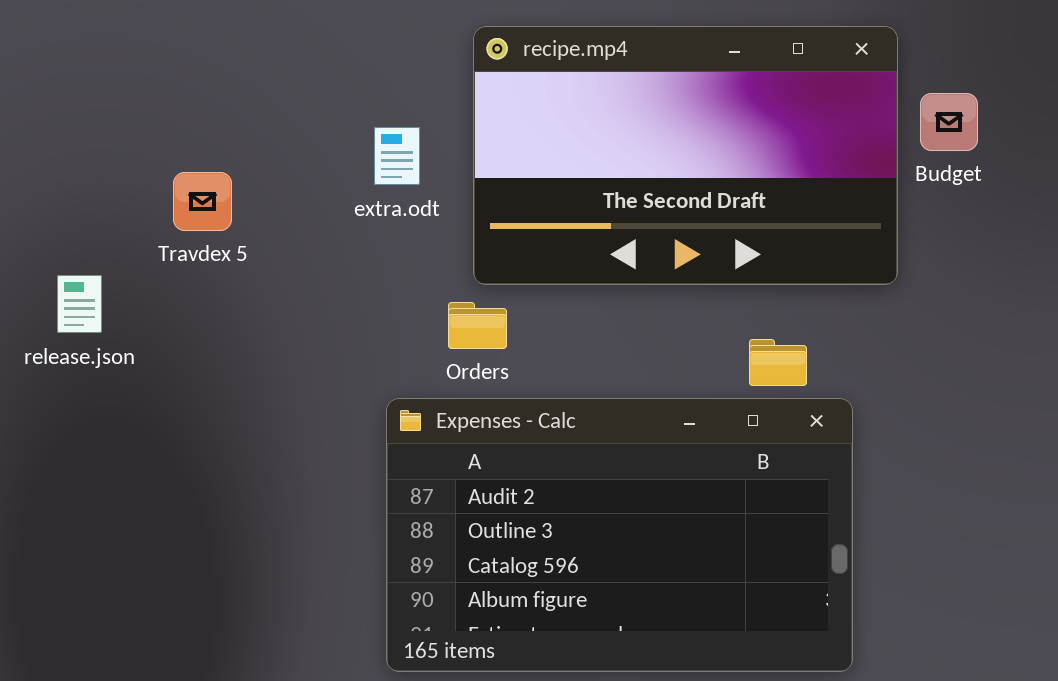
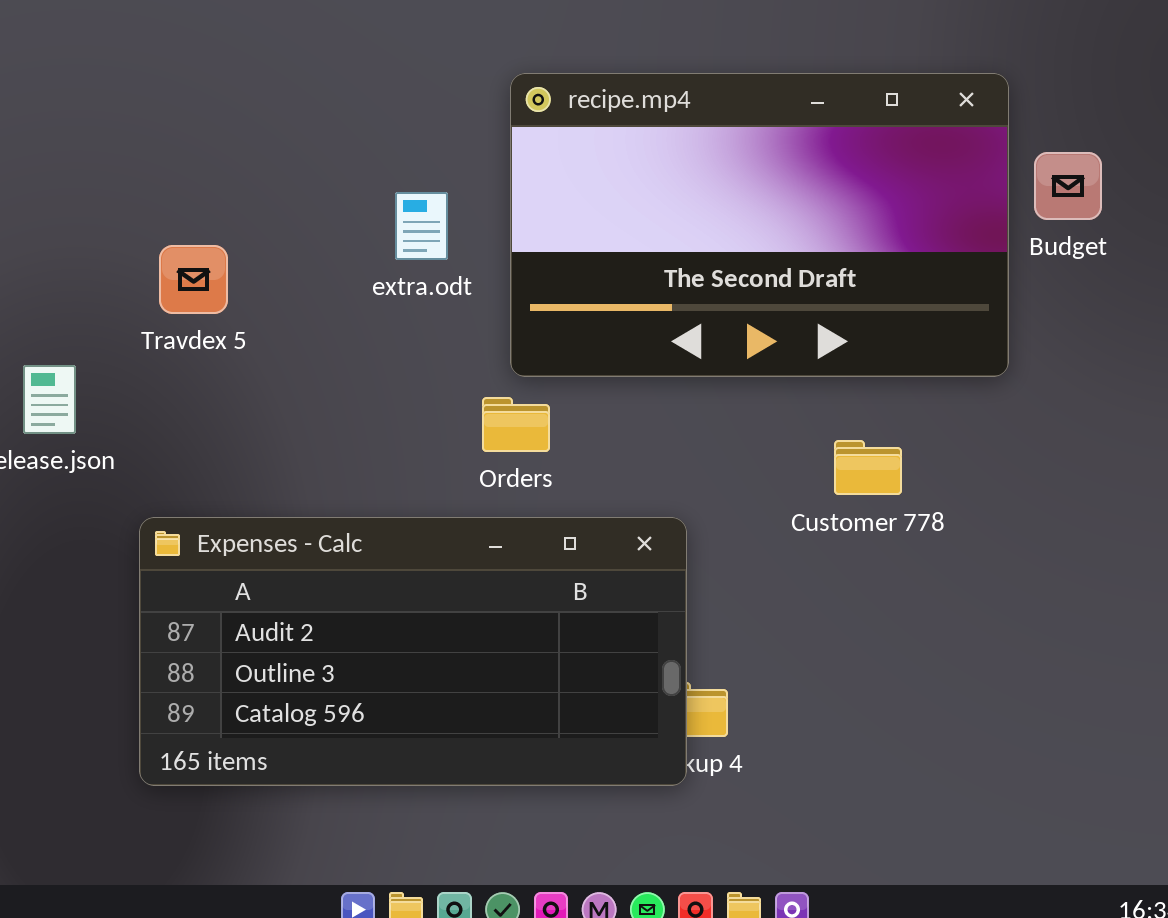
Expenses - Calc: [386,398,853,672] -> [139,517,687,786], moved, resized

